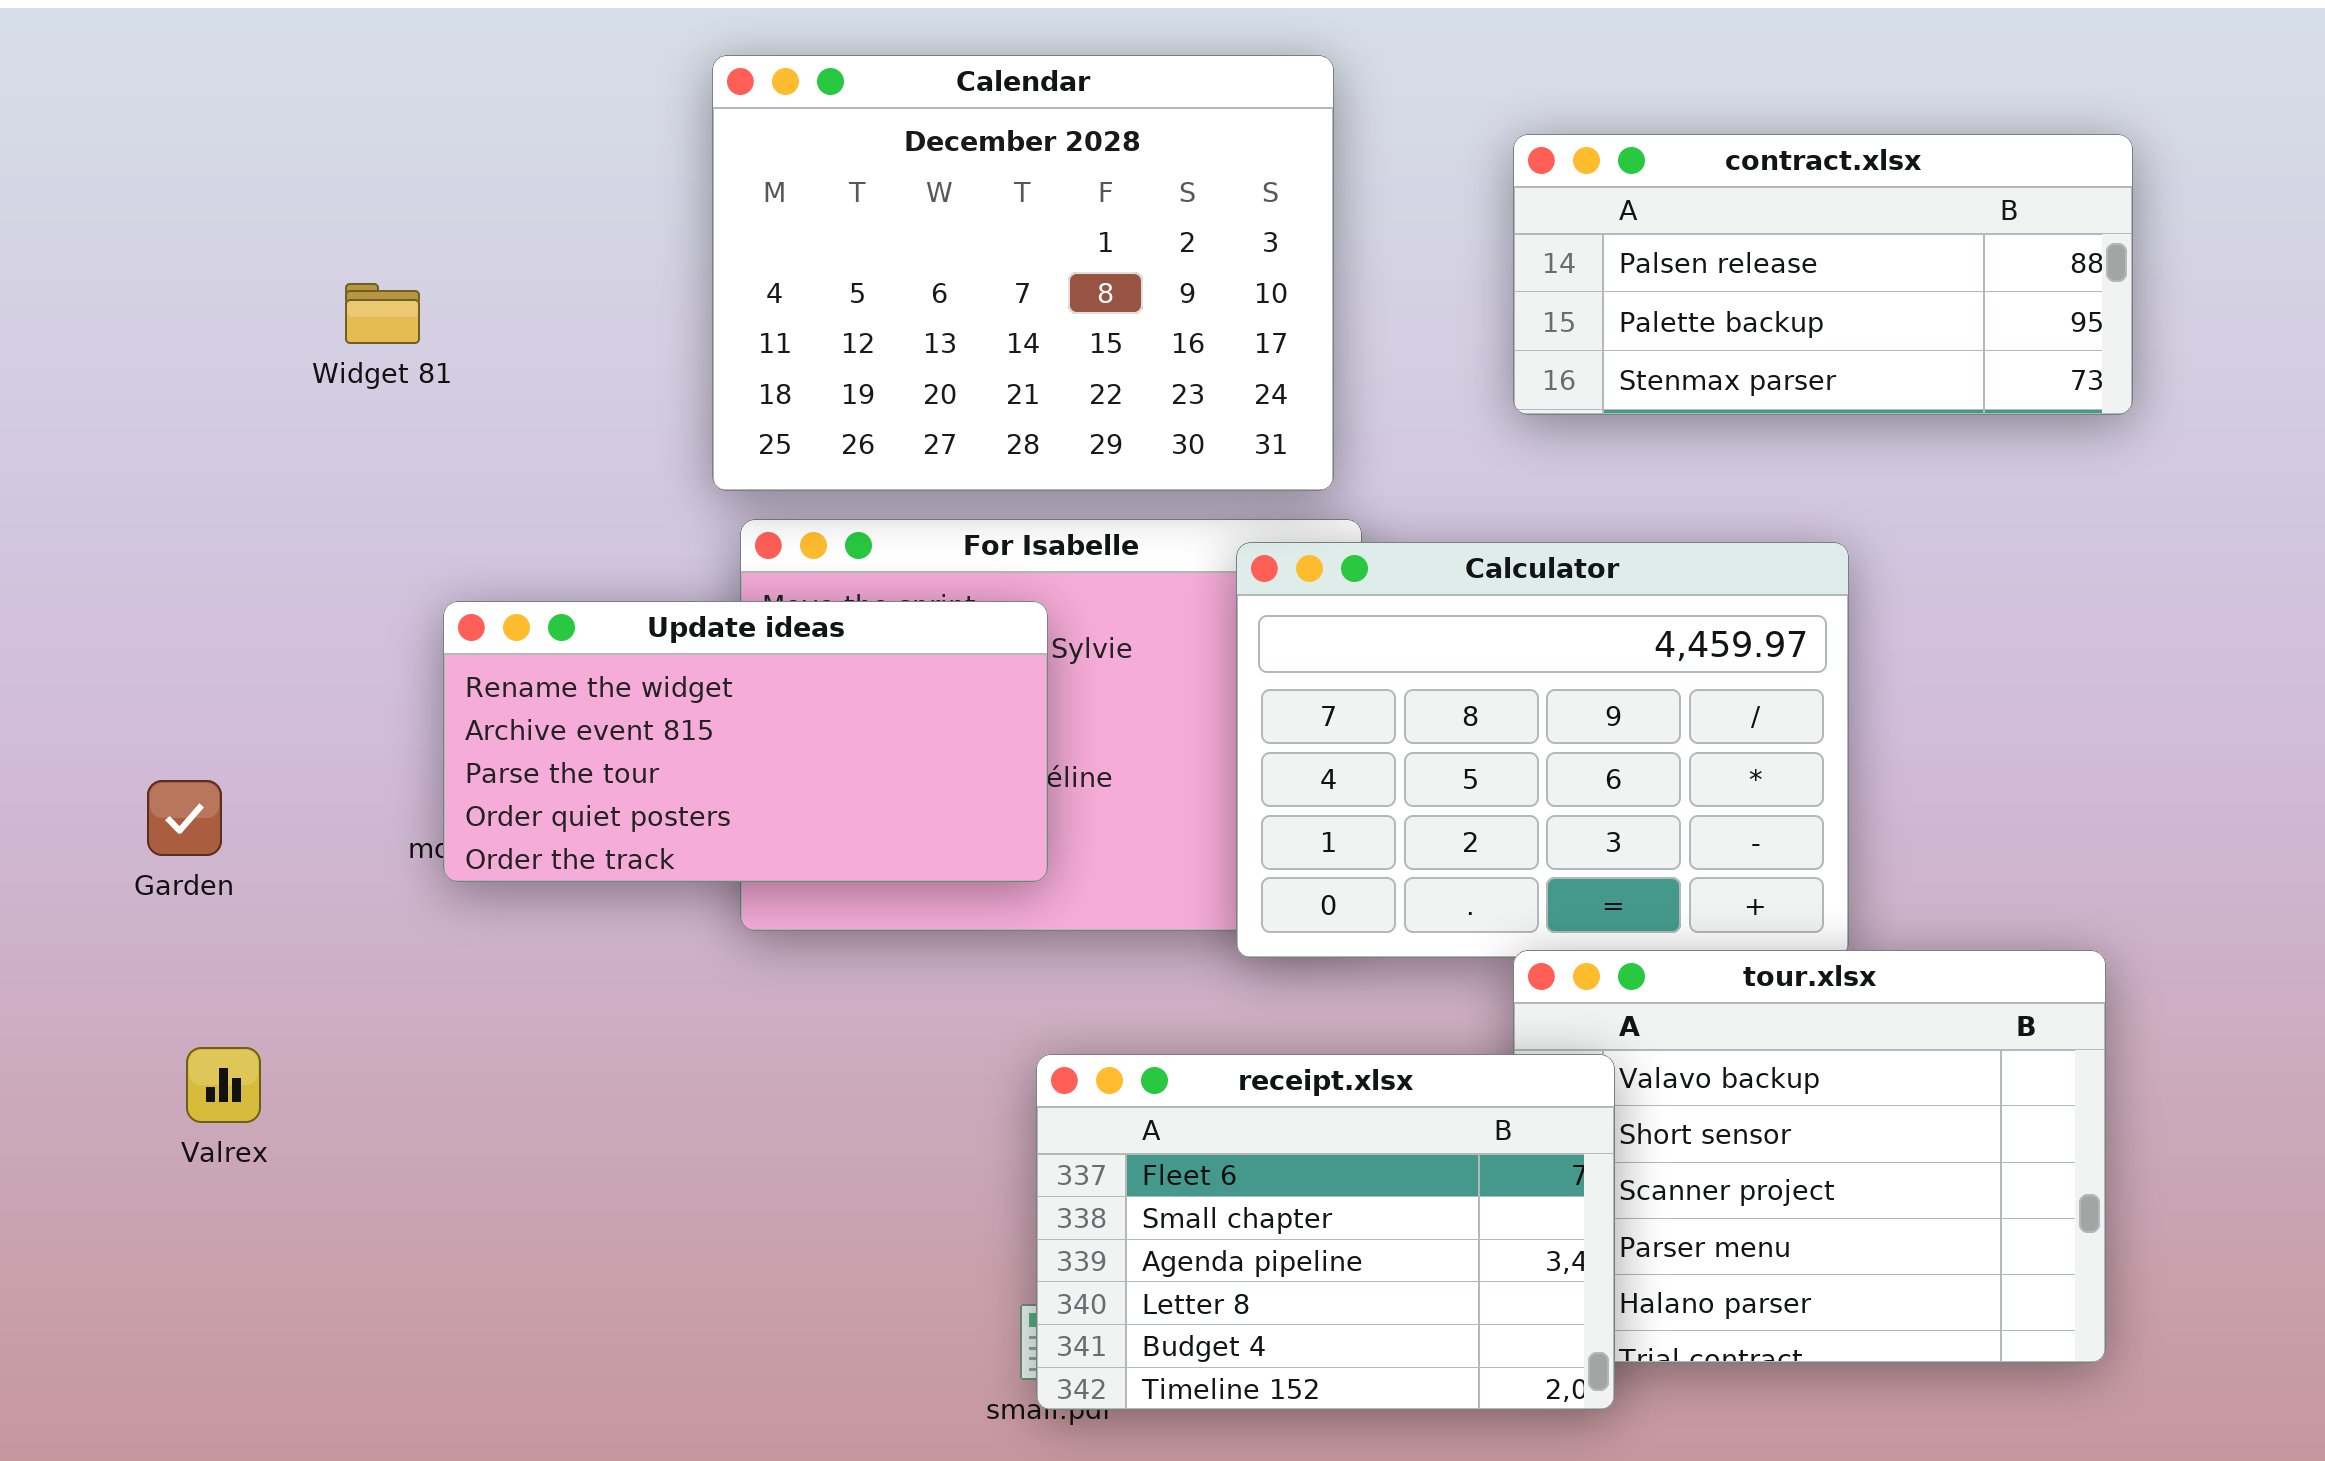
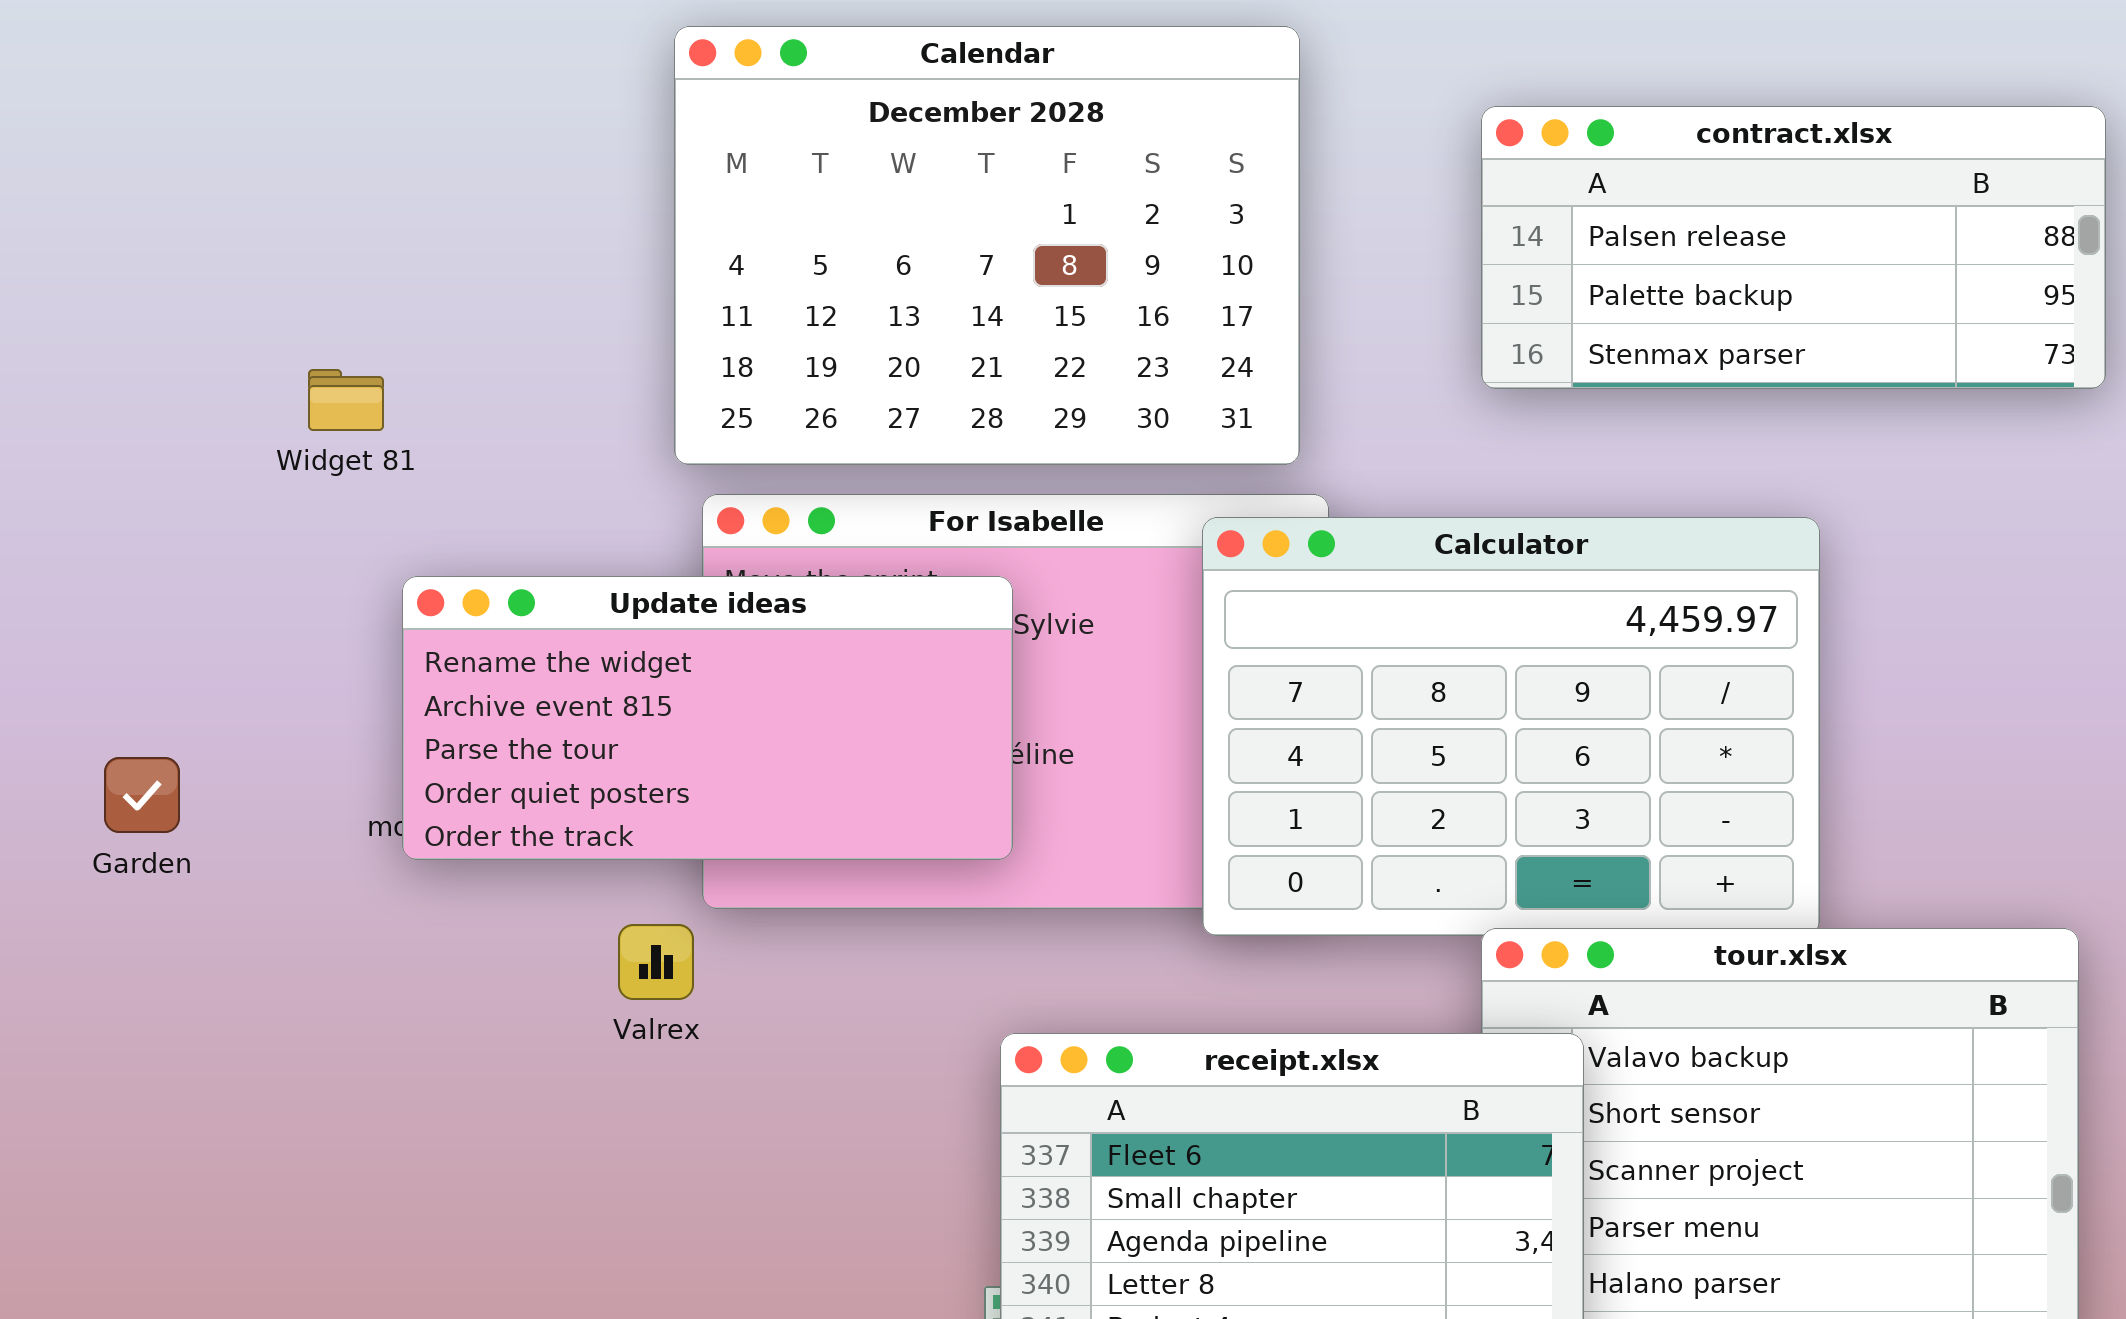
Widget 81: [345,283,420,344] -> [308,369,384,431], moved
Valrex: [186,1047,261,1123] -> [618,924,694,1000], moved

